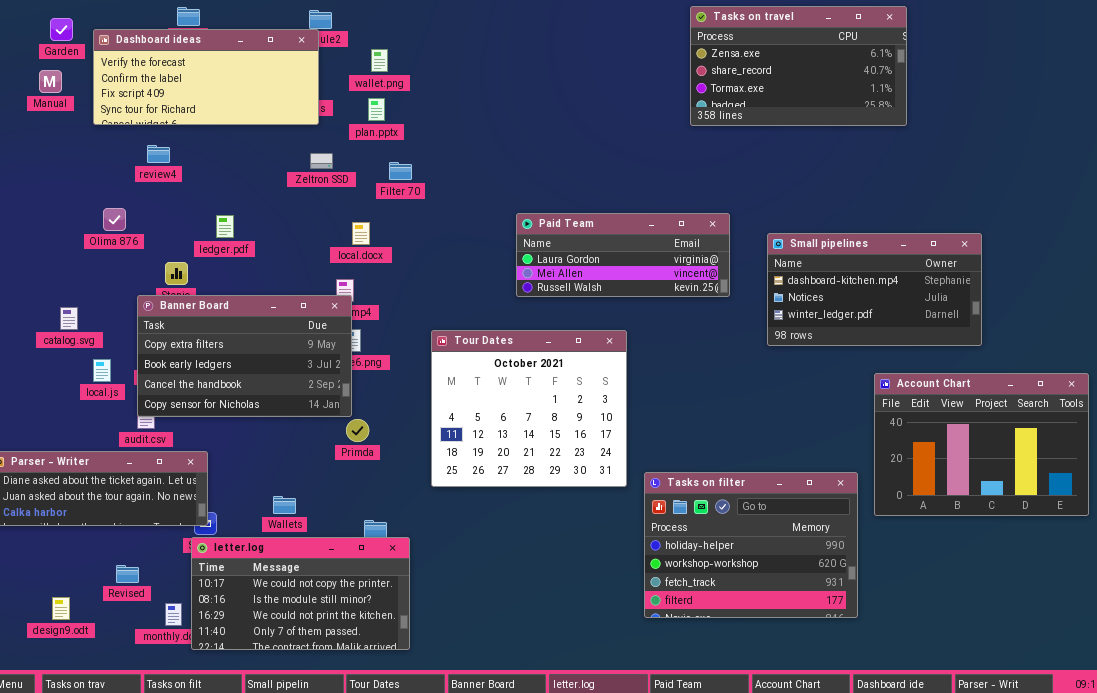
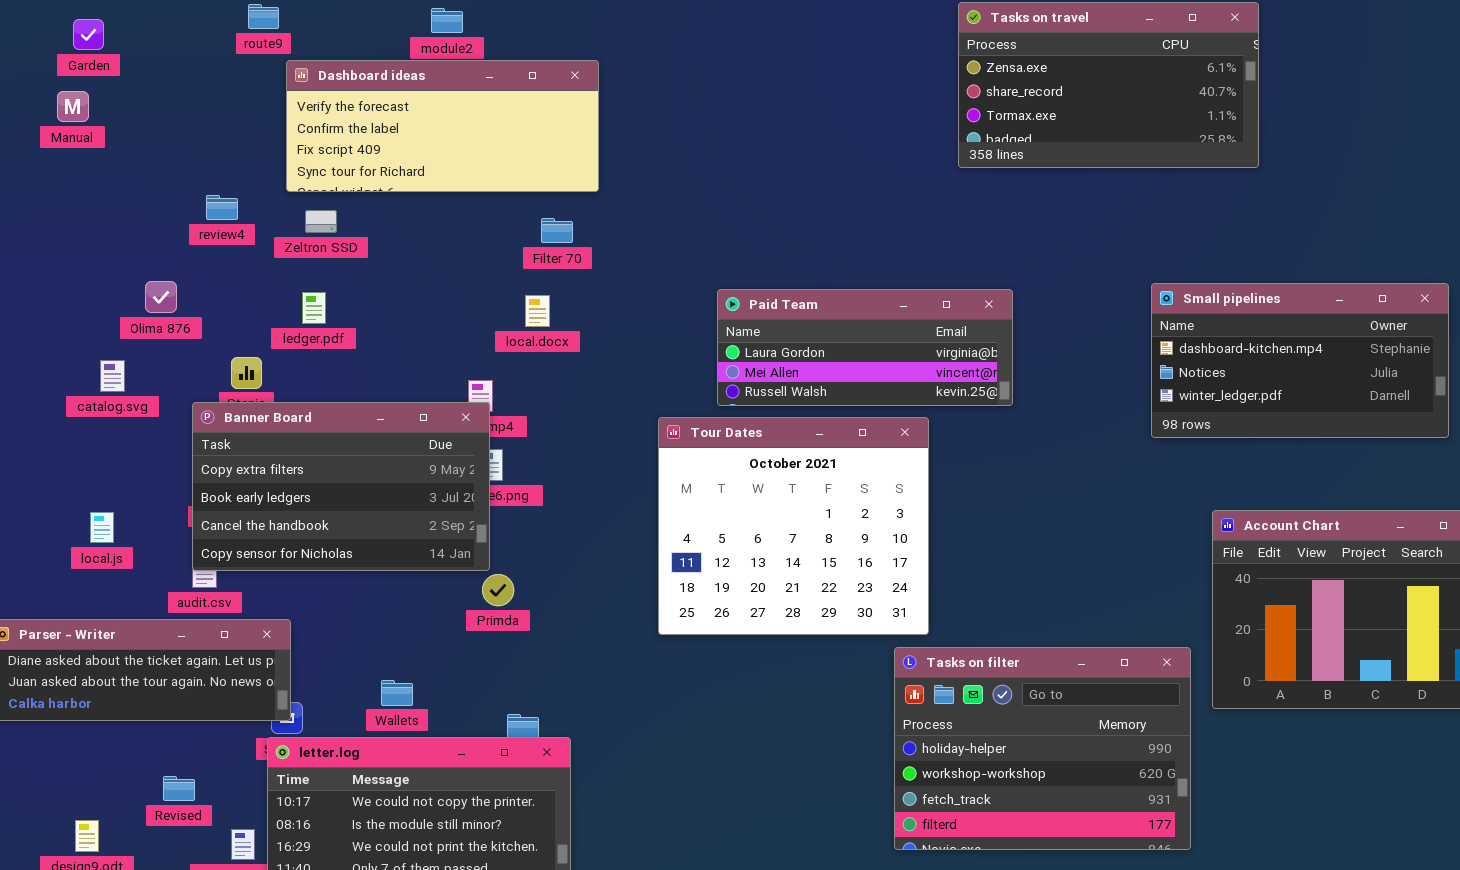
Dashboard ideas: [93,29,319,125] -> [286,60,599,192], moved
Zeltron SSD: [310,153,333,169] -> [305,210,337,233], moved
local.docx: [352,222,370,245] -> [525,295,550,327], moved
Small pipelines: [767,233,982,346] -> [1151,283,1449,438], moved
catalog.svg: [60,307,78,330] -> [100,360,125,392], moved
Tour Dates: [431,330,627,487] -> [658,417,929,635], moved
local.js: [93,359,111,382] -> [90,512,114,543], moved

